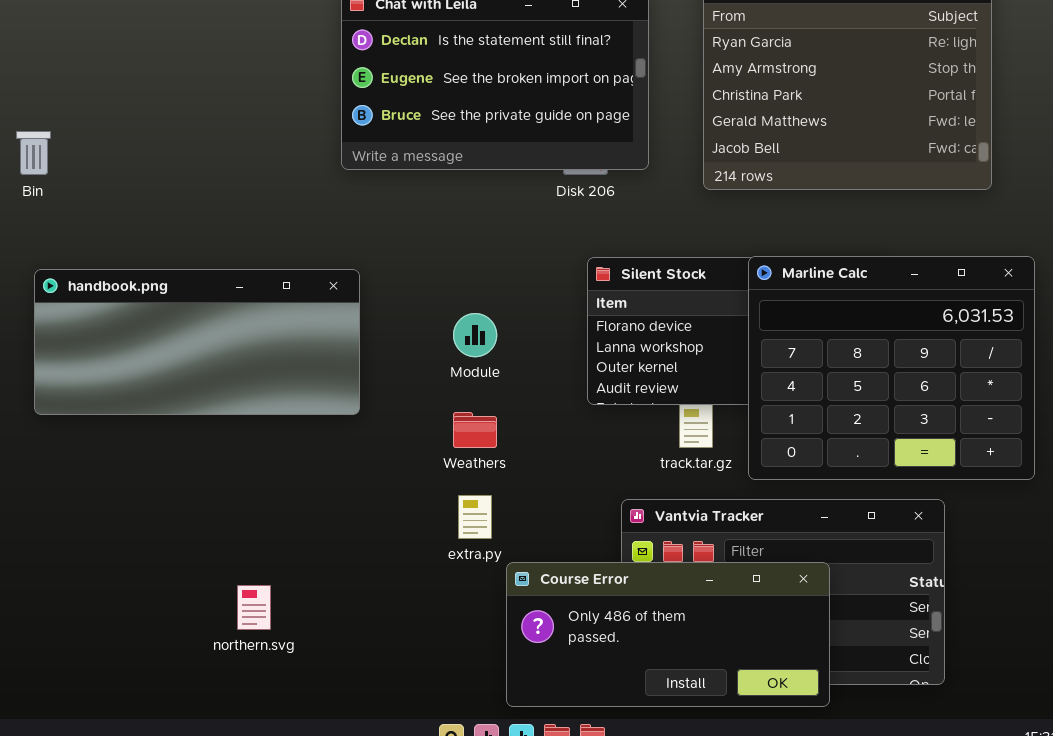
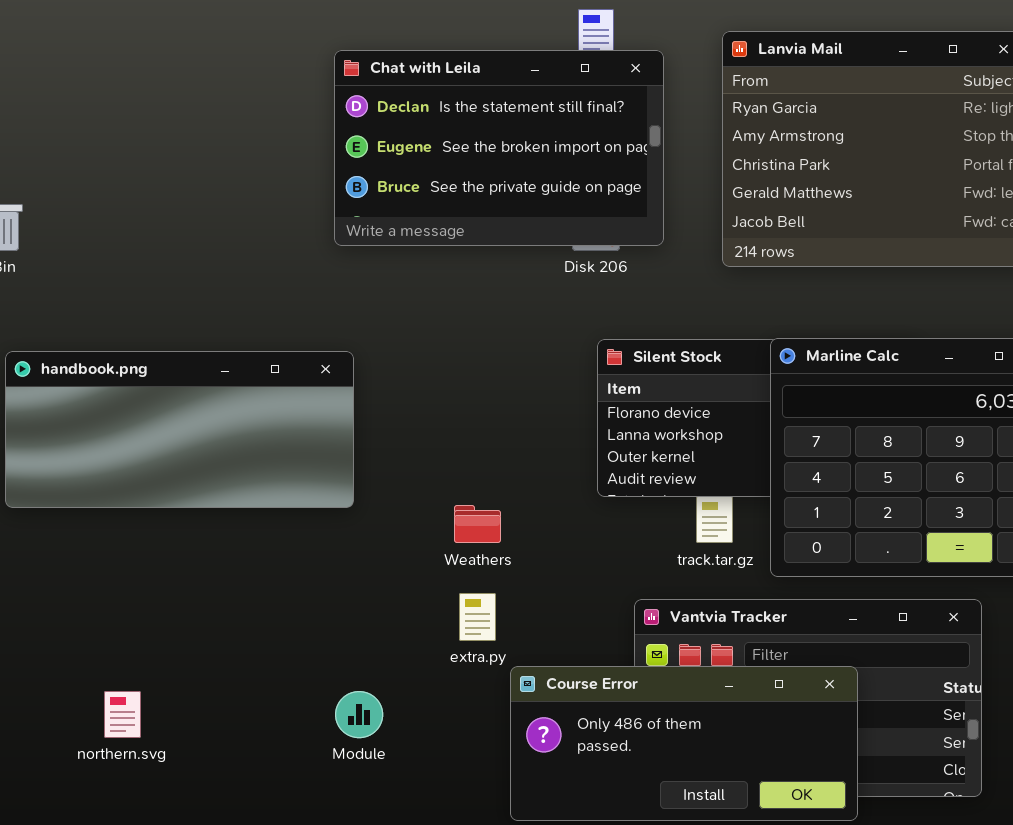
Module: [453,313,497,357] -> [335,691,383,738], moved
northern.svg: [237,585,271,630] -> [104,691,141,738], moved

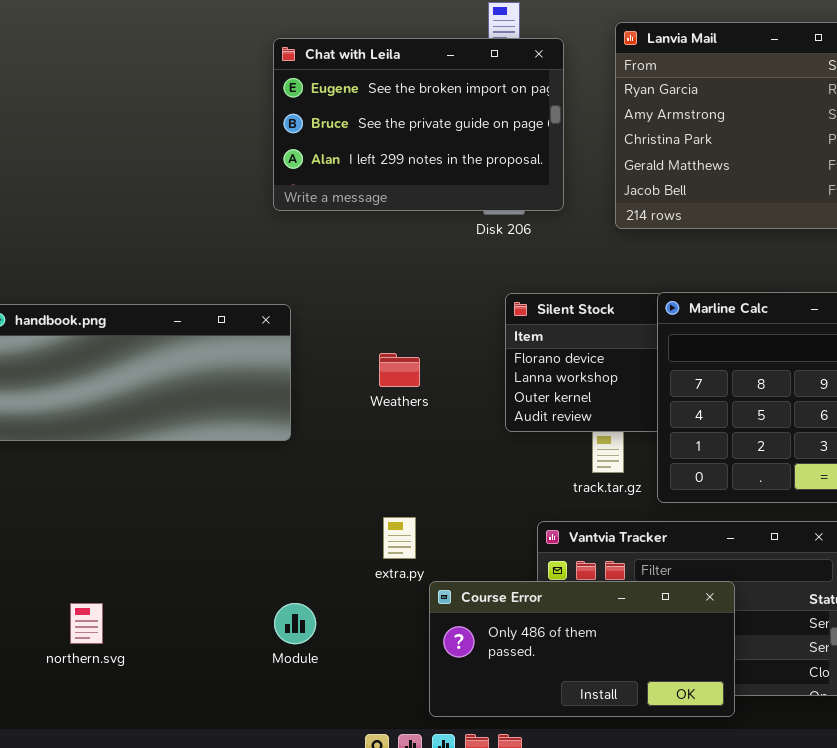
Chat with Leila: [334,50,664,246] -> [273,38,564,211], scrolled down 1 row
Weathers: [454,505,501,543] -> [379,353,420,387], moved

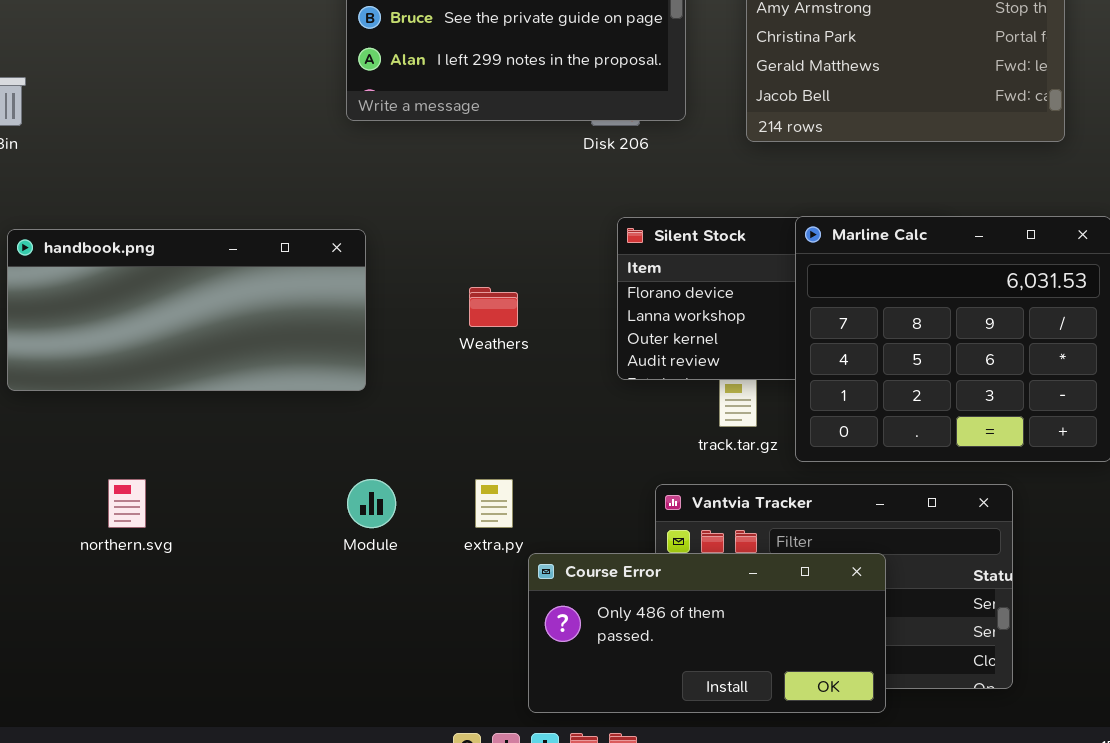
northern.svg: [70,603,103,644] -> [108,479,146,528], moved
Module: [274,603,316,644] -> [347,479,396,528], moved

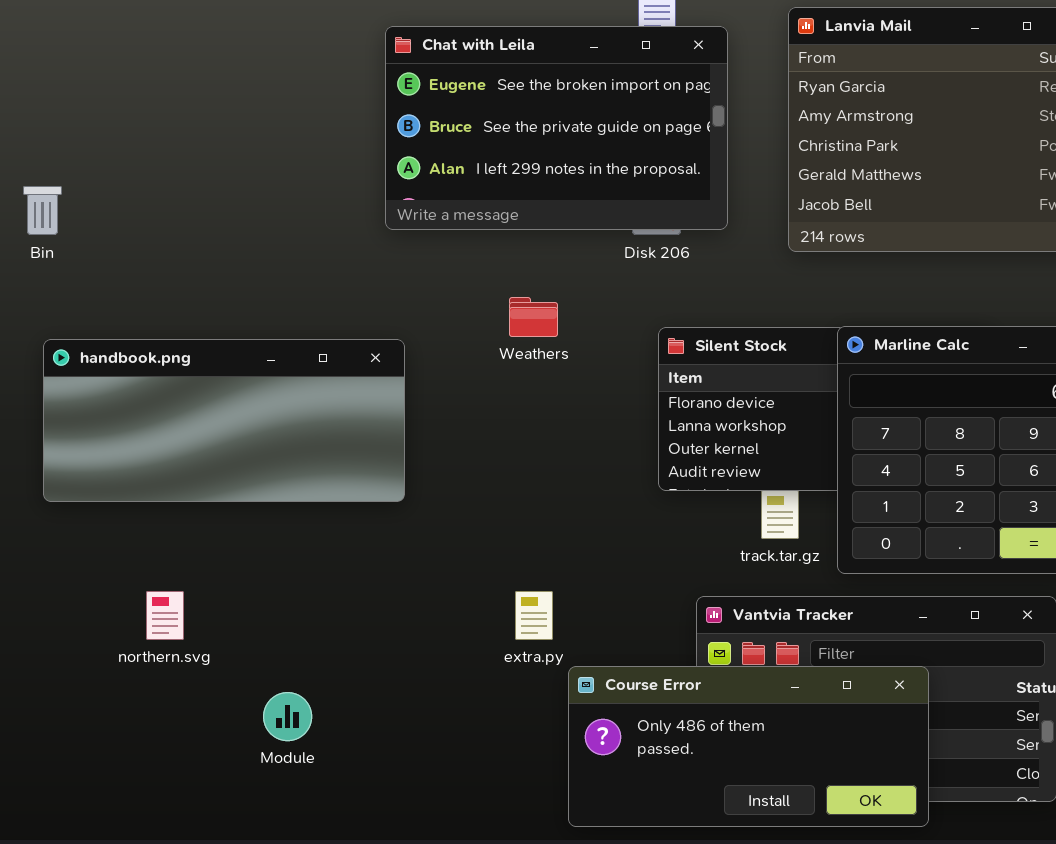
Weathers: [469,287,518,327] -> [509,297,558,337], moved
Module: [347,479,396,528] -> [263,692,312,741], moved

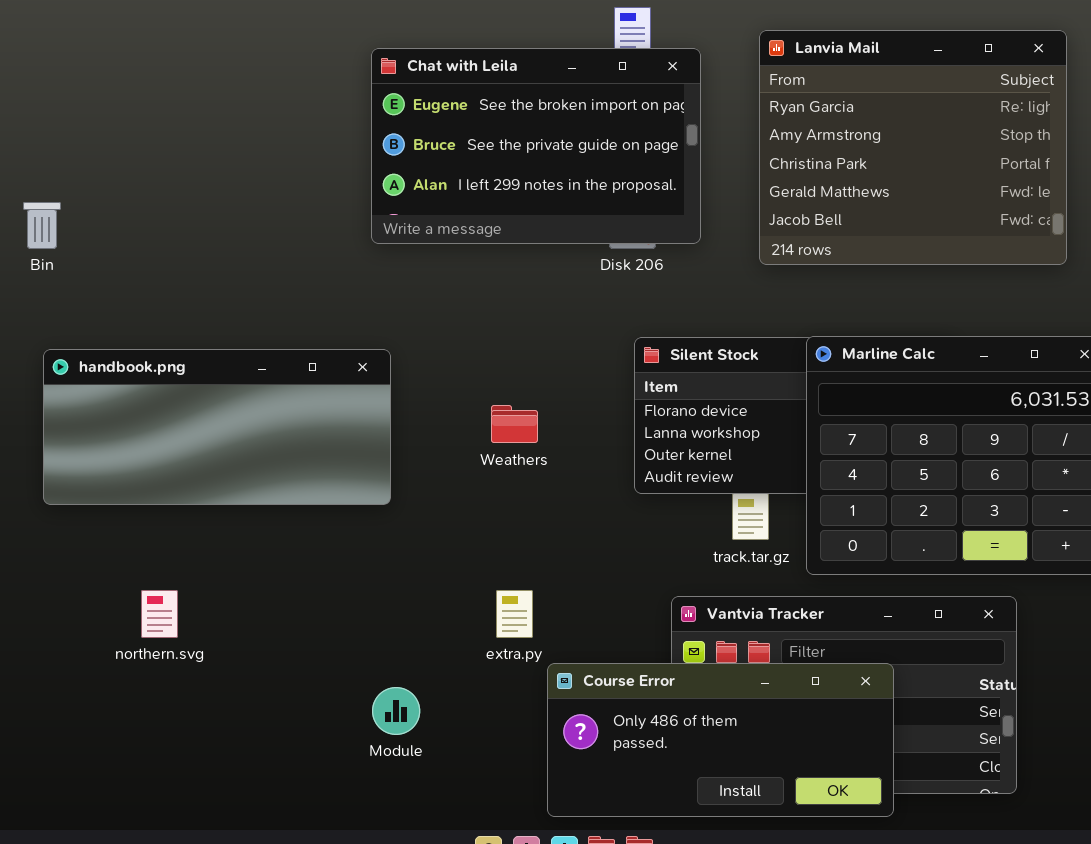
Weathers: [509,297,558,337] -> [491,405,538,443], moved
Module: [263,692,312,741] -> [372,687,420,735], moved

